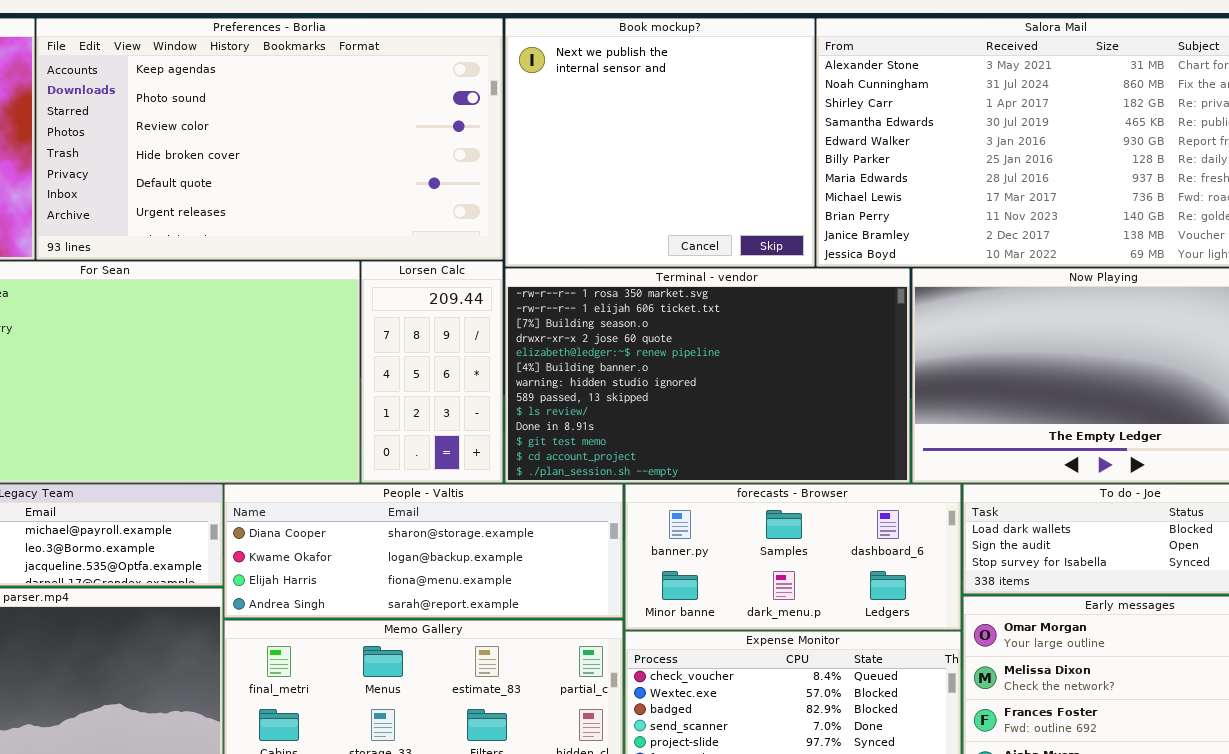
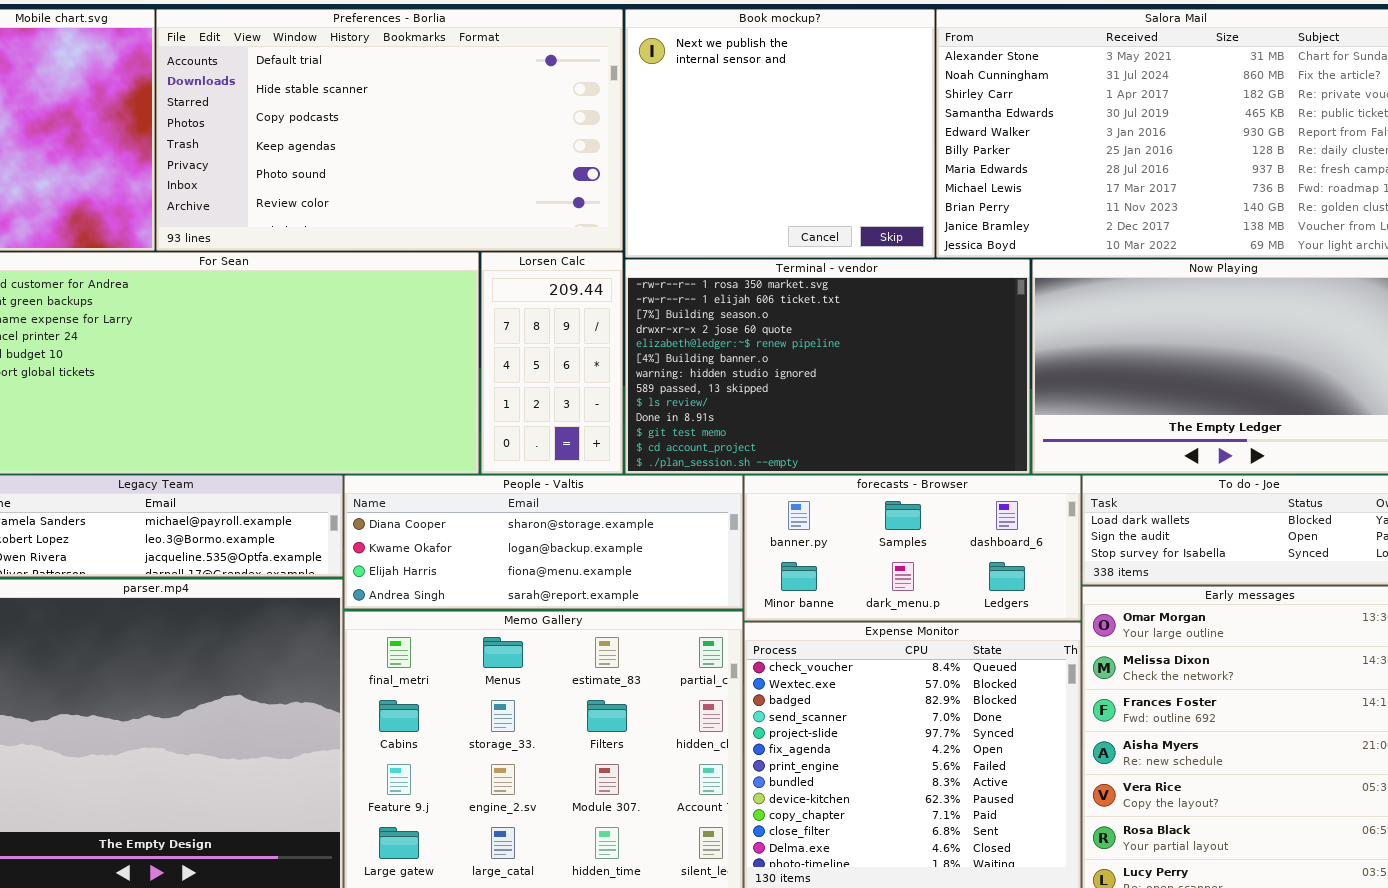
Preferences - Borlia: [36,18,503,260] -> [156,9,623,251], scrolled up 3 rows

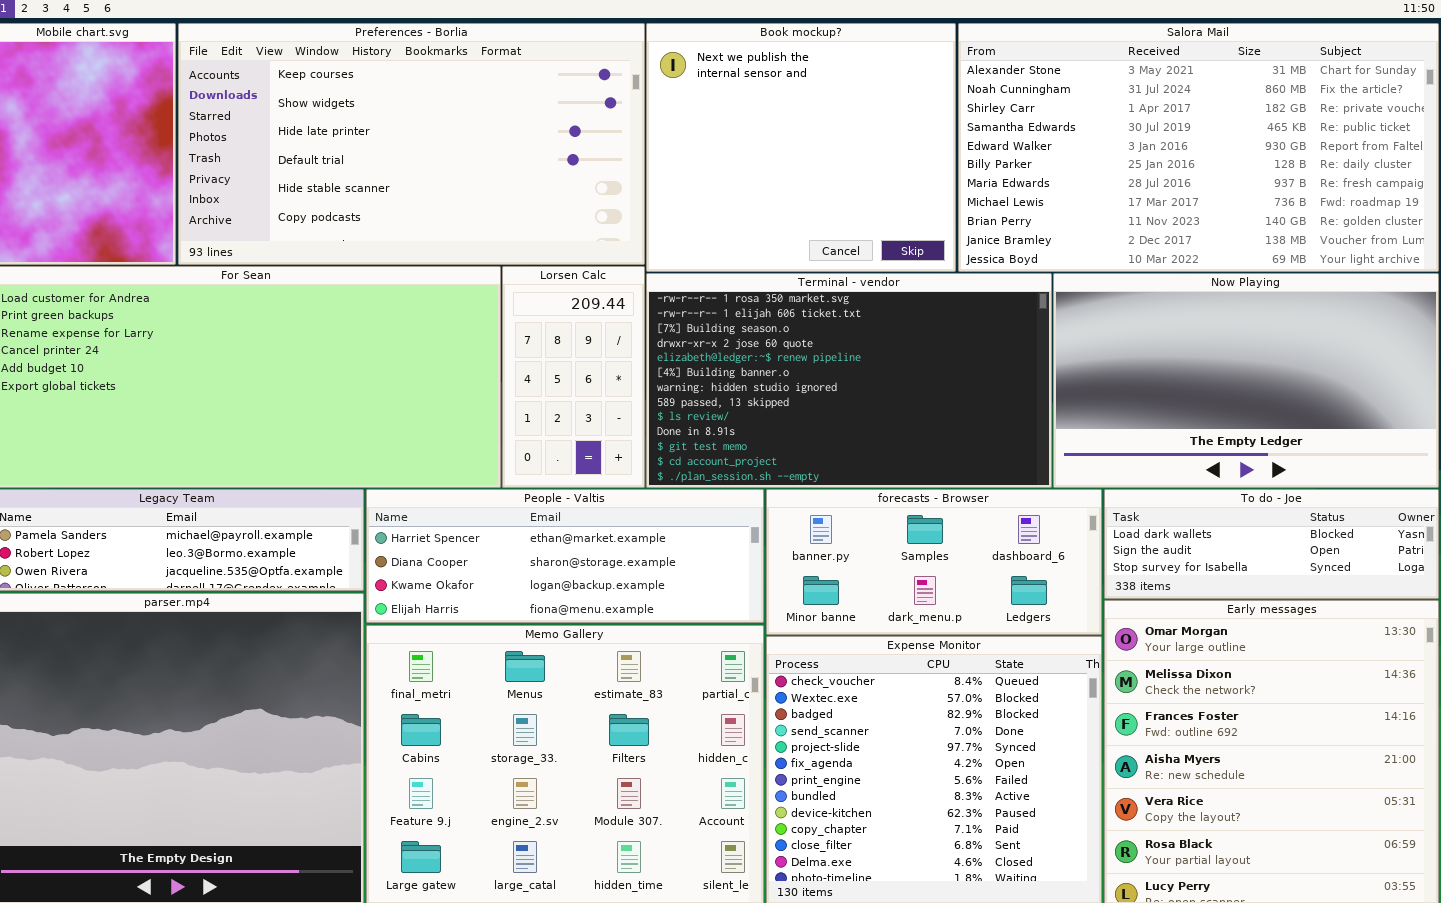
Preferences - Borlia: [156,9,623,251] -> [178,23,645,265], scrolled up 3 rows
People - Valtis: [344,475,743,609] -> [366,489,764,623], scrolled up 1 row

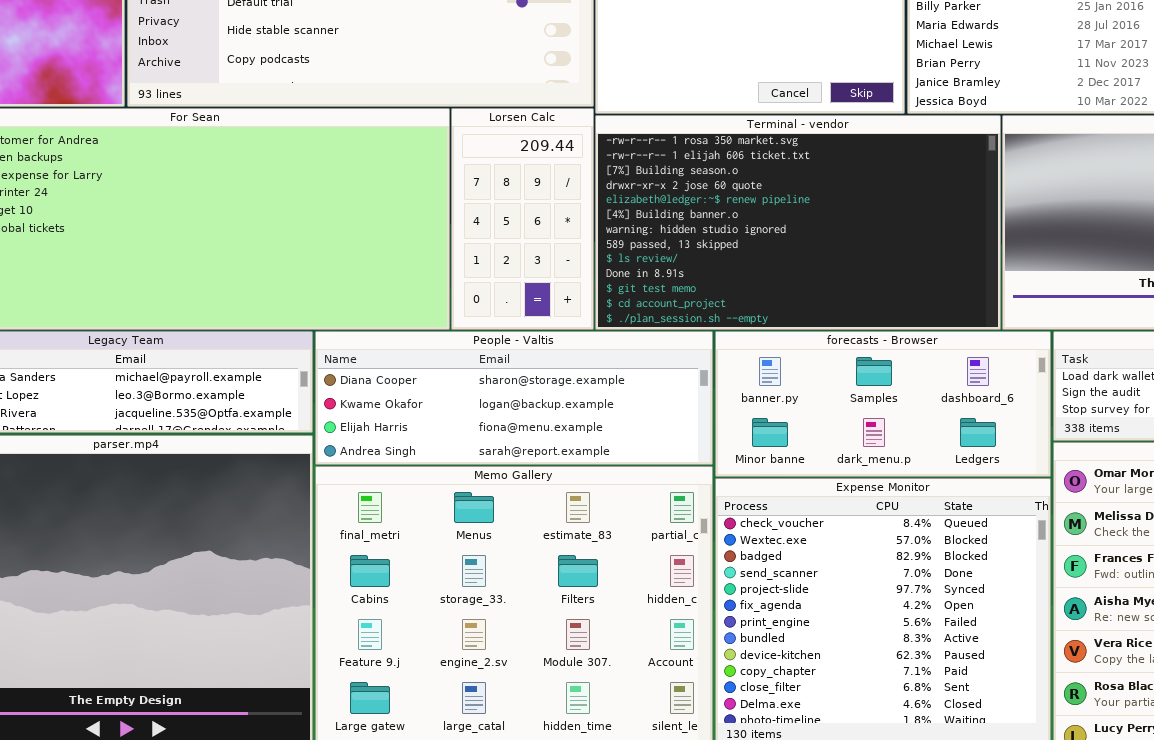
People - Valtis: [366,489,764,623] -> [315,331,713,465], scrolled down 1 row

